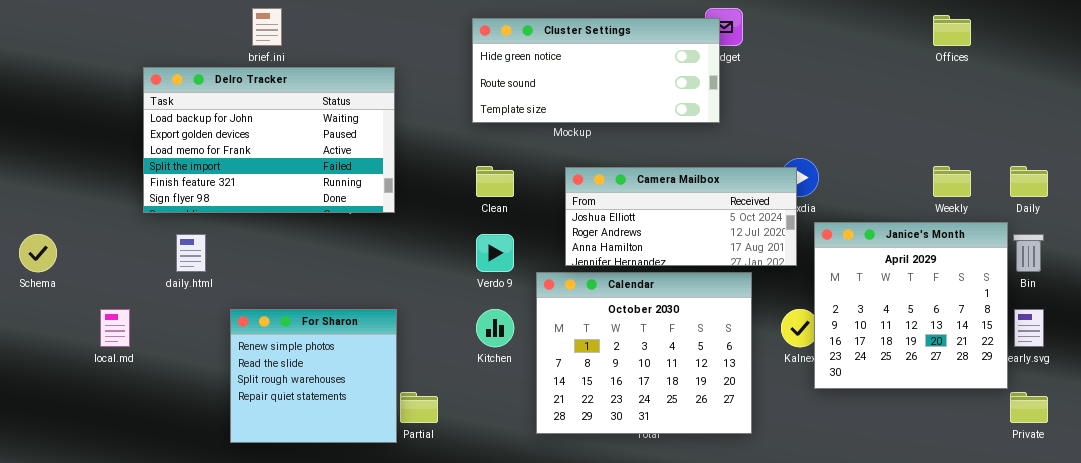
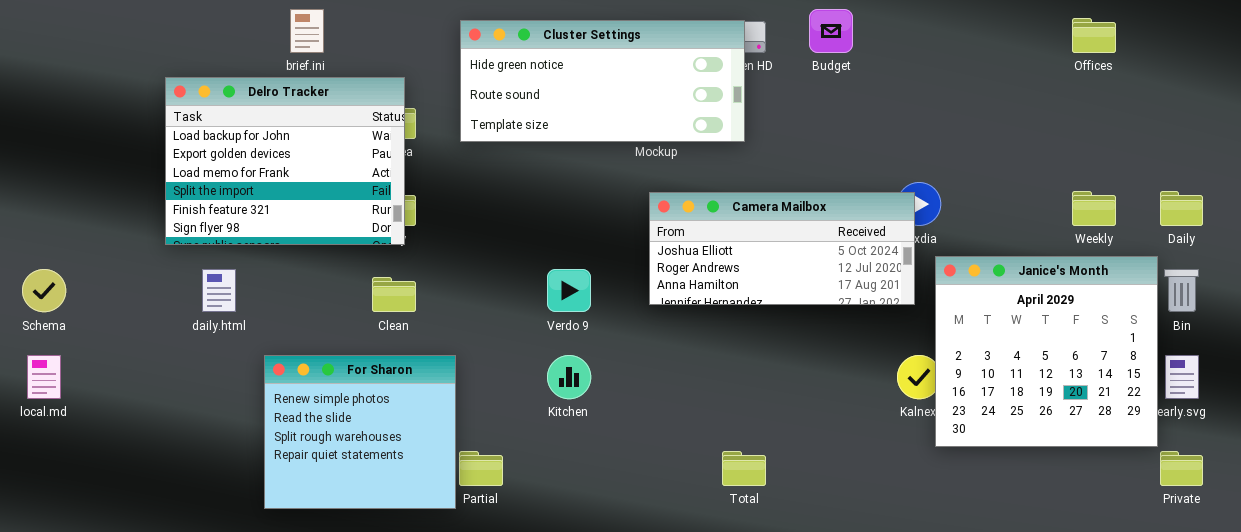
Cluster Settings: [472,18,720,123] -> [460,20,745,142], moved
Delro Tracker: [143,67,395,213] -> [165,77,405,245], resized
Clean: [476,166,514,197] -> [372,277,416,312], moved
Calendar: [536,272,752,434] -> none, closed
local.md: [100,309,130,347] -> [27,355,61,399], moved

